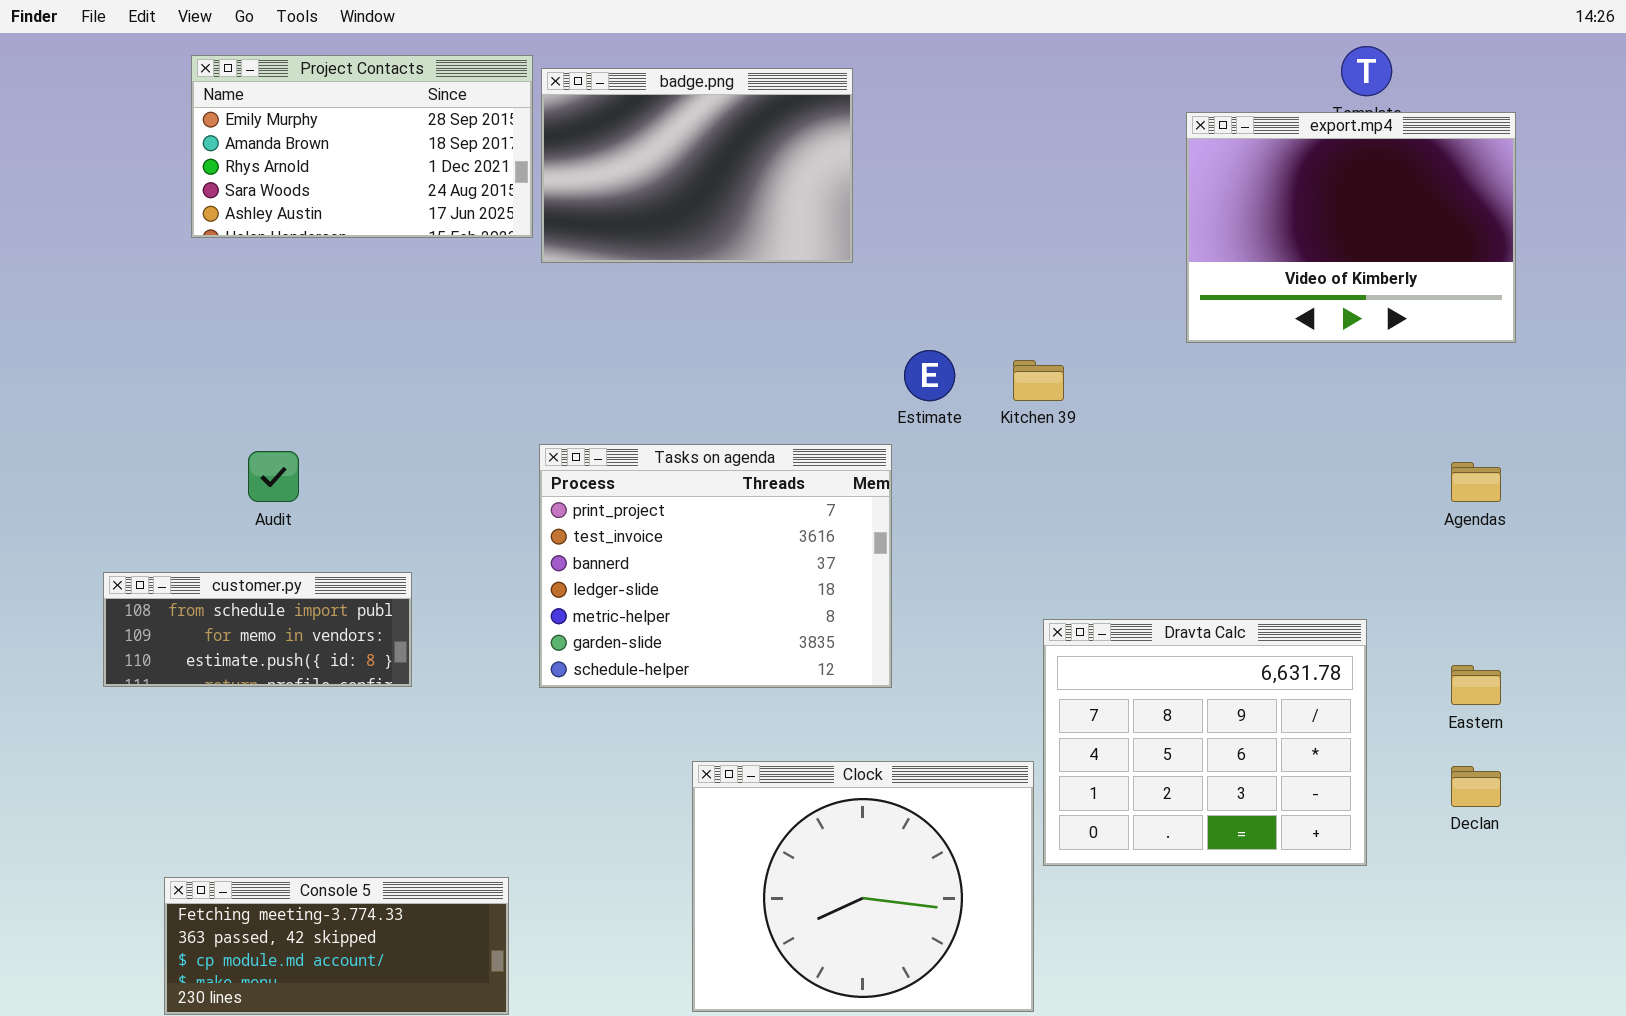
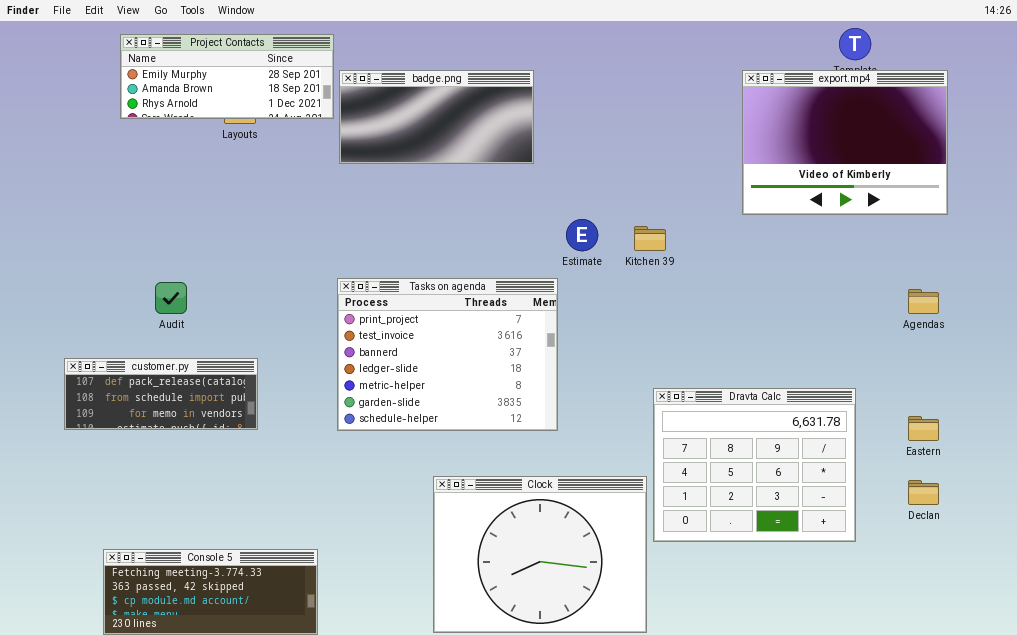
Project Contacts: [191,55,533,238] -> [120,34,334,119], resized
badge.png: [541,68,853,263] -> [339,70,534,164], resized
customer.py: [103,572,412,687] -> [64,358,258,430], scrolled up 1 row

